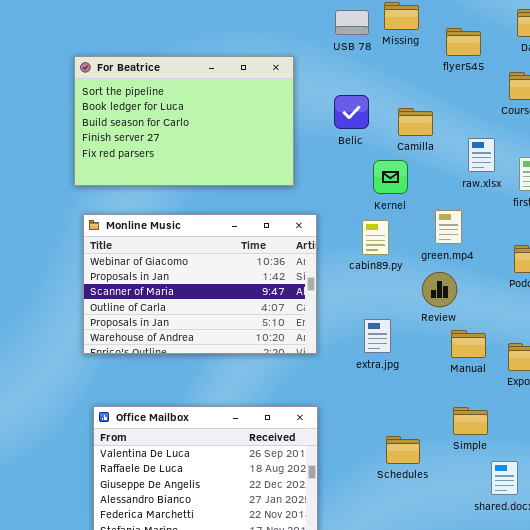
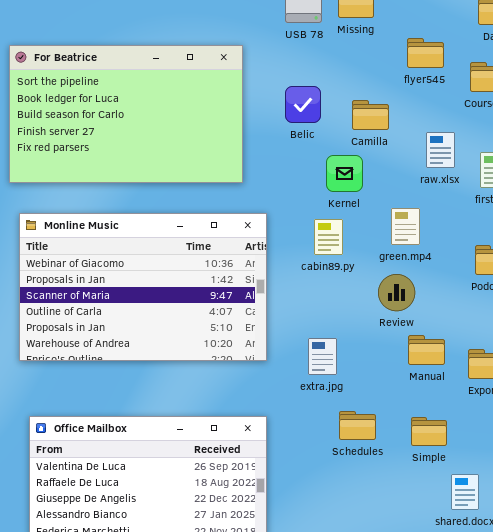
flyer545: [446,28,481,56] -> [407,38,444,68], moved
extra.jpg: [364,319,391,353] -> [308,338,337,375], moved
Schedules: [386,436,420,464] -> [339,411,376,440], moved

